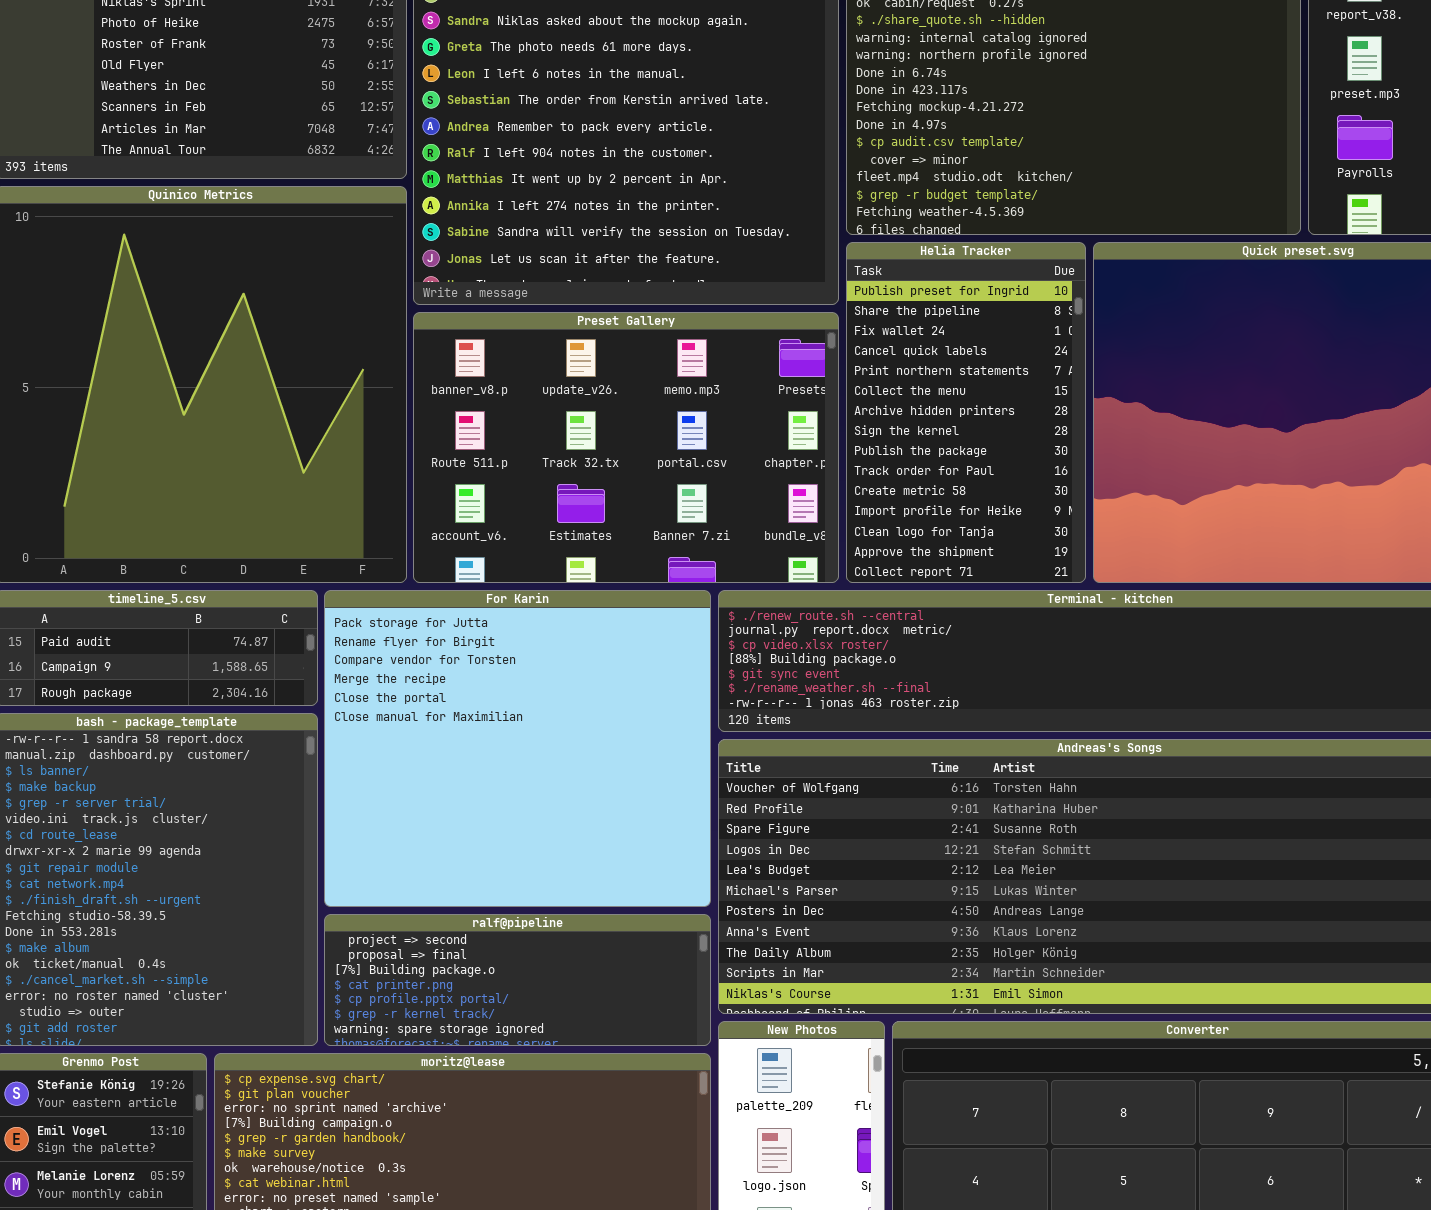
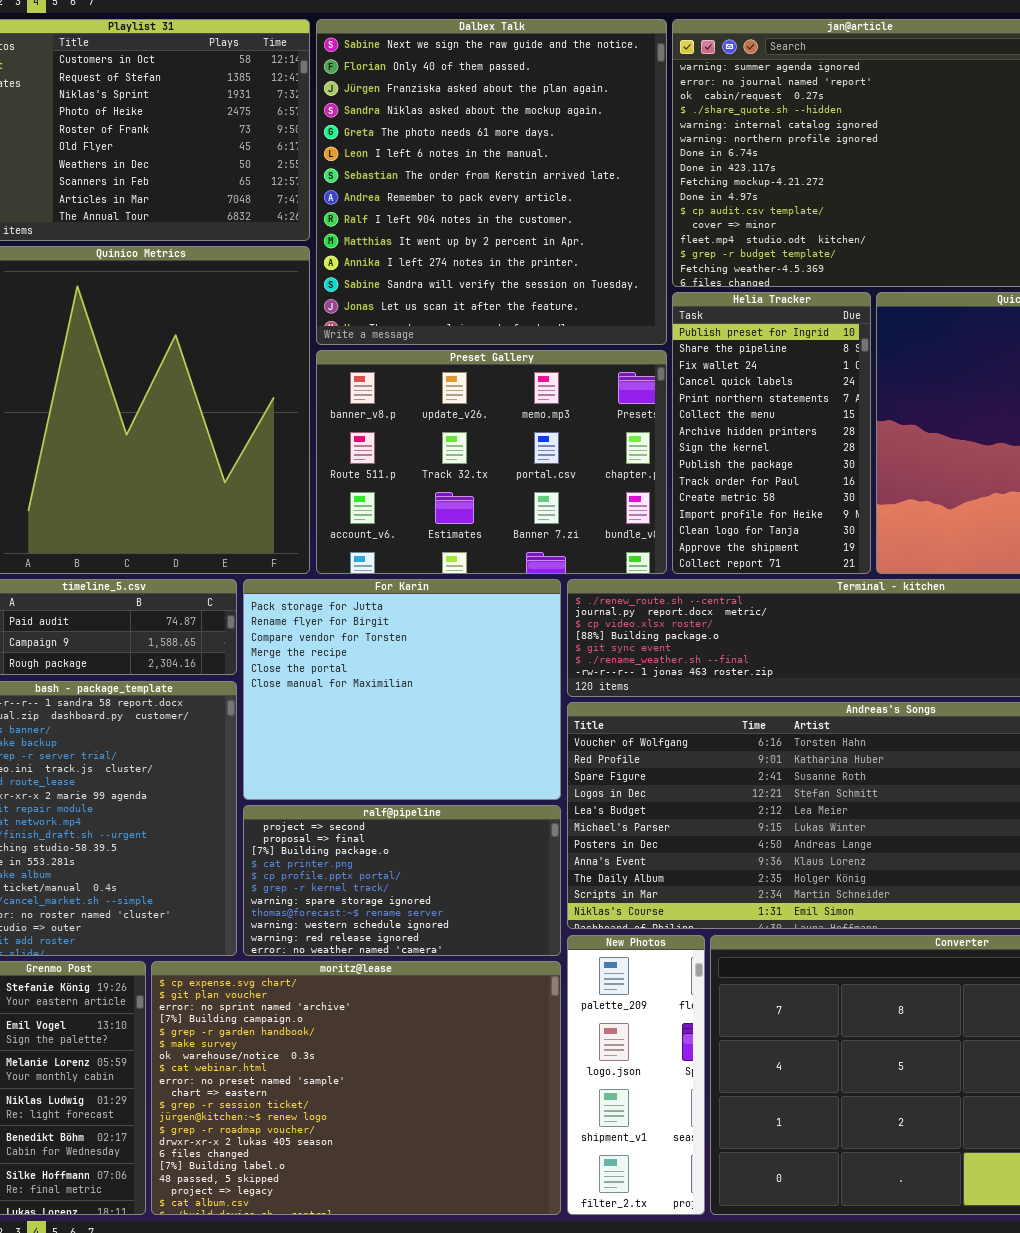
For Karin: [324,590,711,907] -> [243,579,561,800], resized
ralf@pipeline: [324,914,711,1046] -> [243,805,561,956], resized

